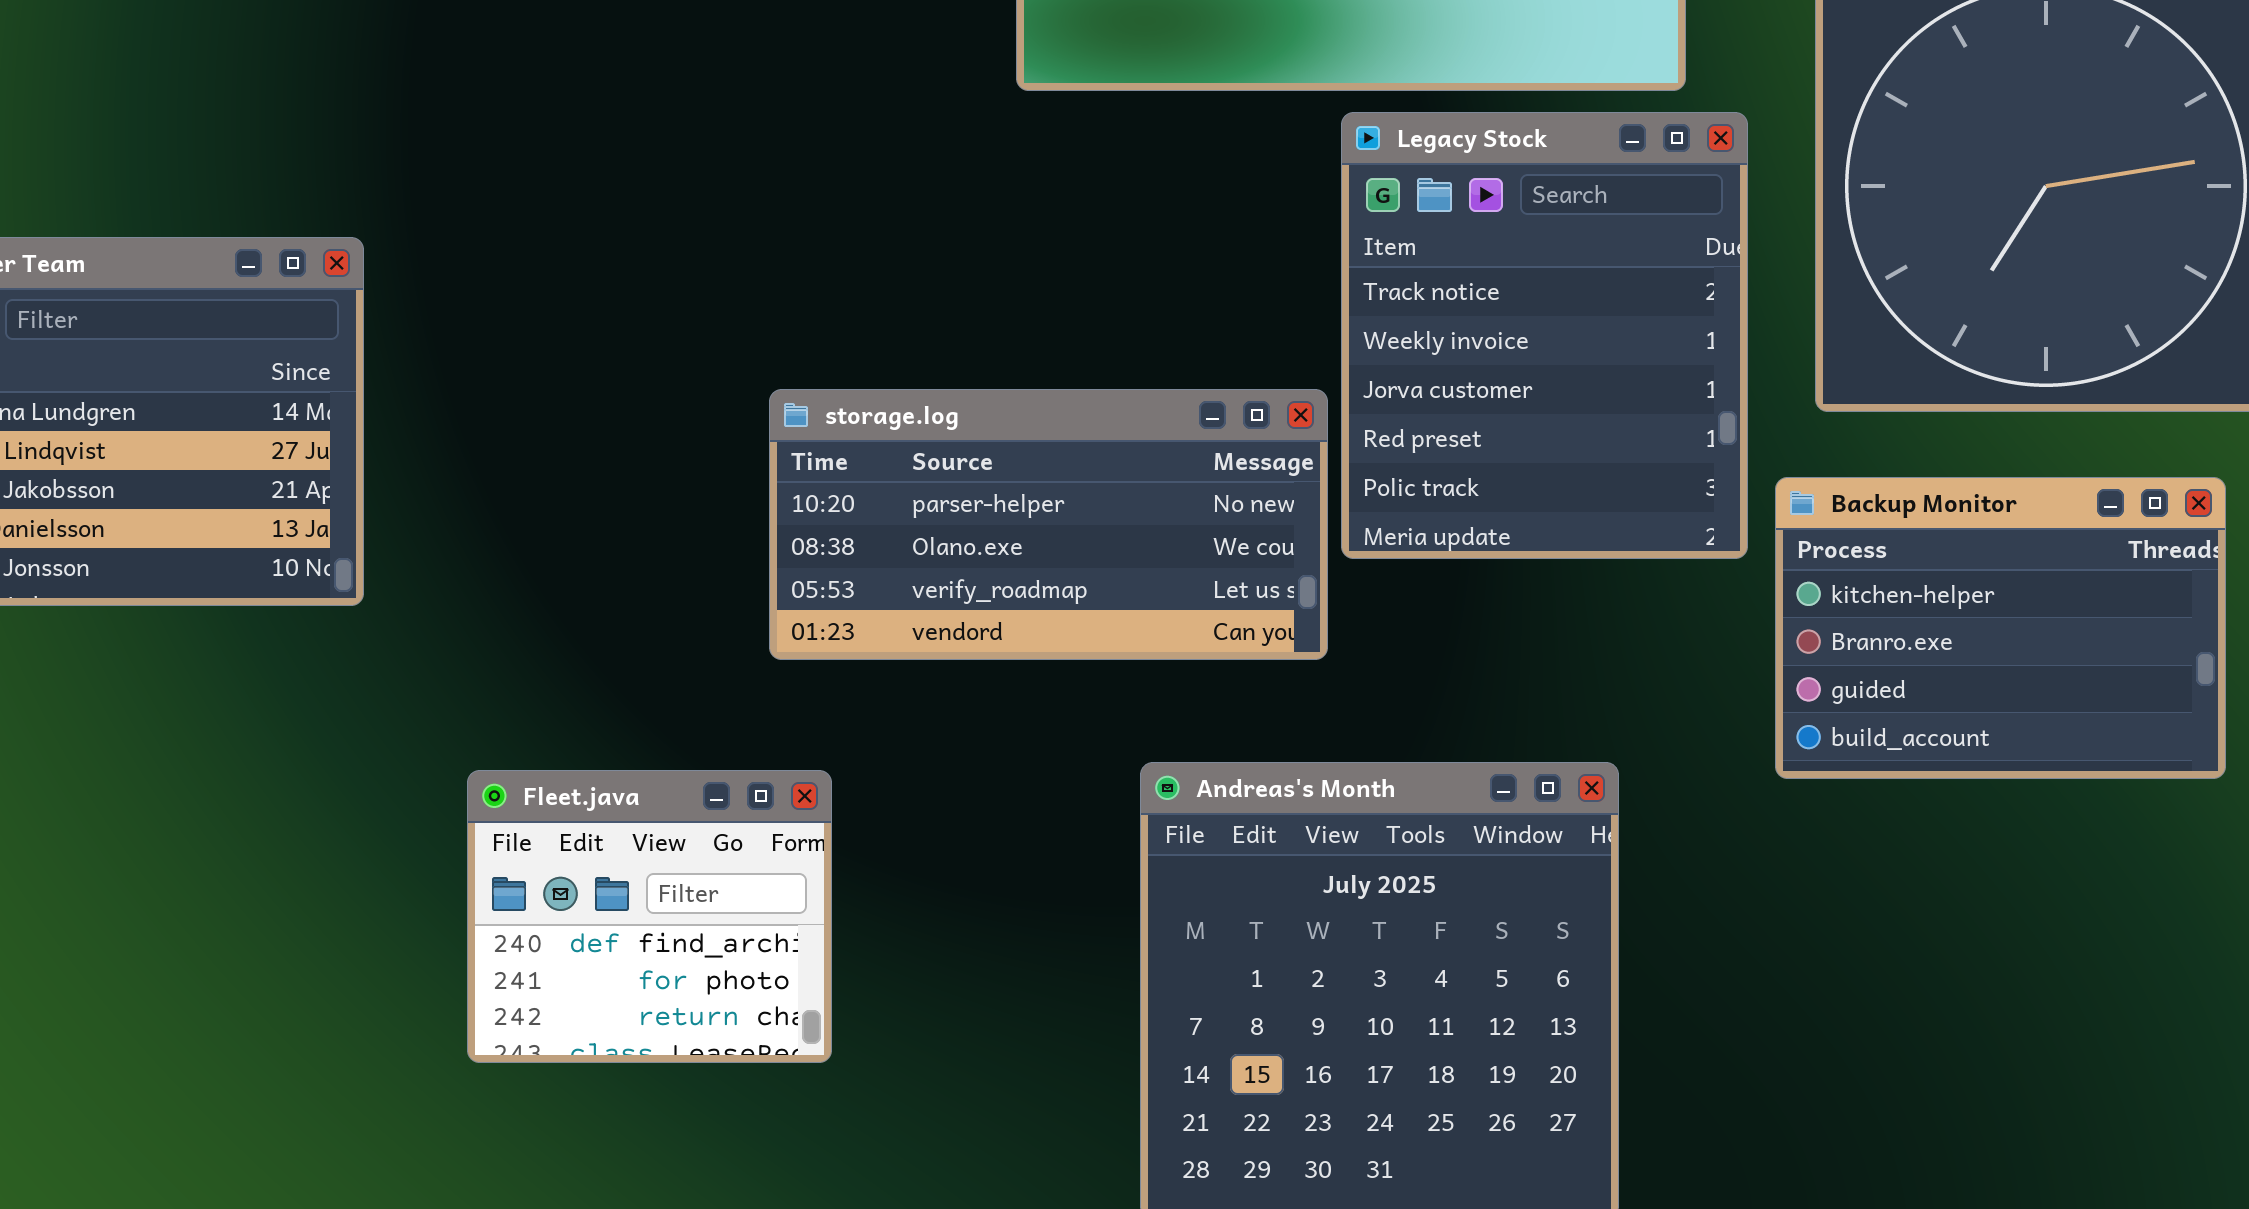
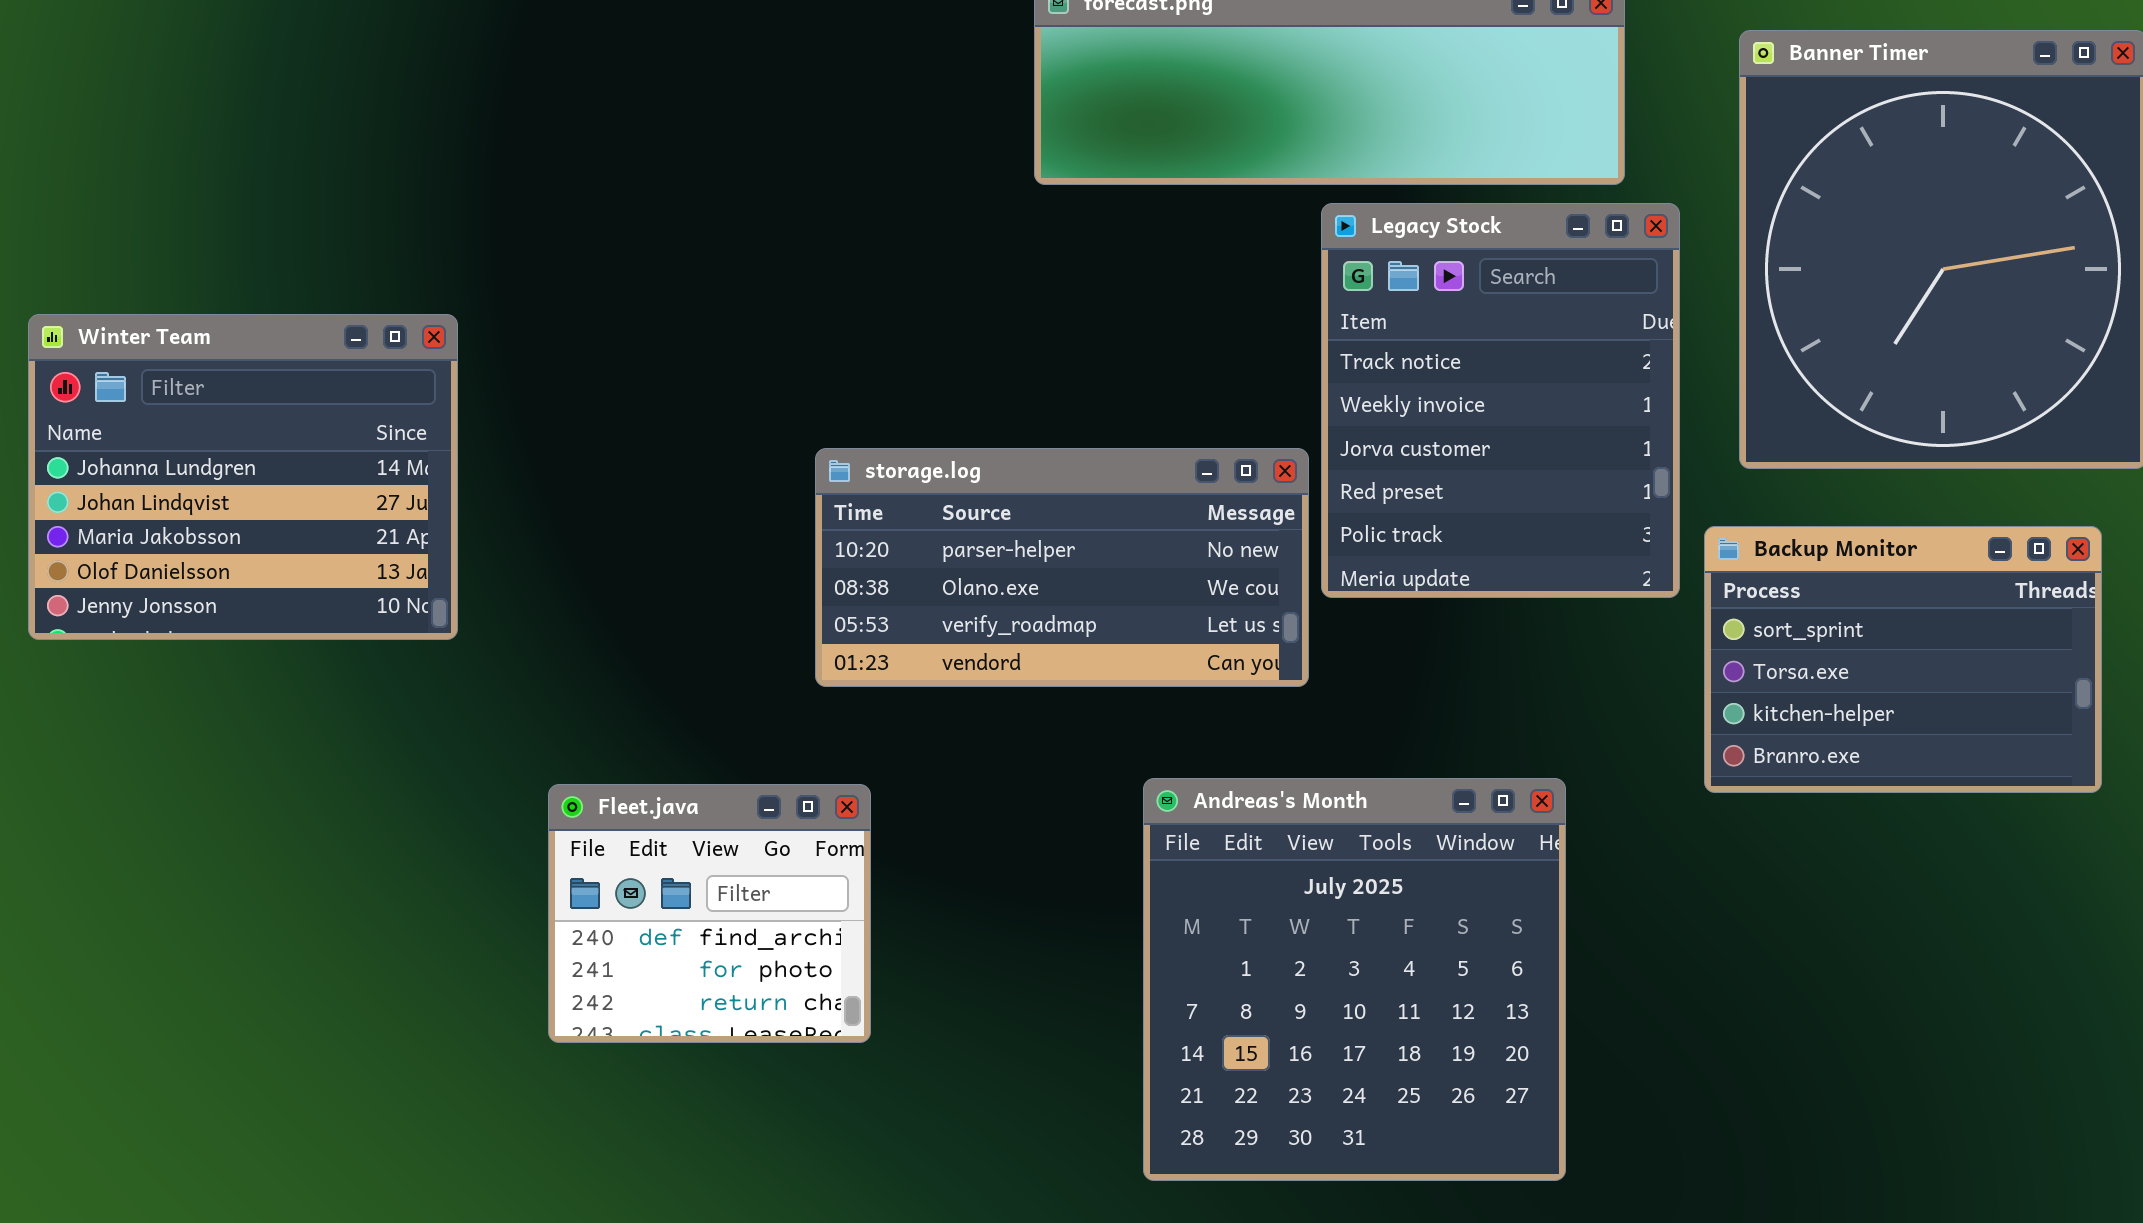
Backup Monitor: [1775,477,2226,779] -> [1704,526,2102,793], scrolled up 2 rows

